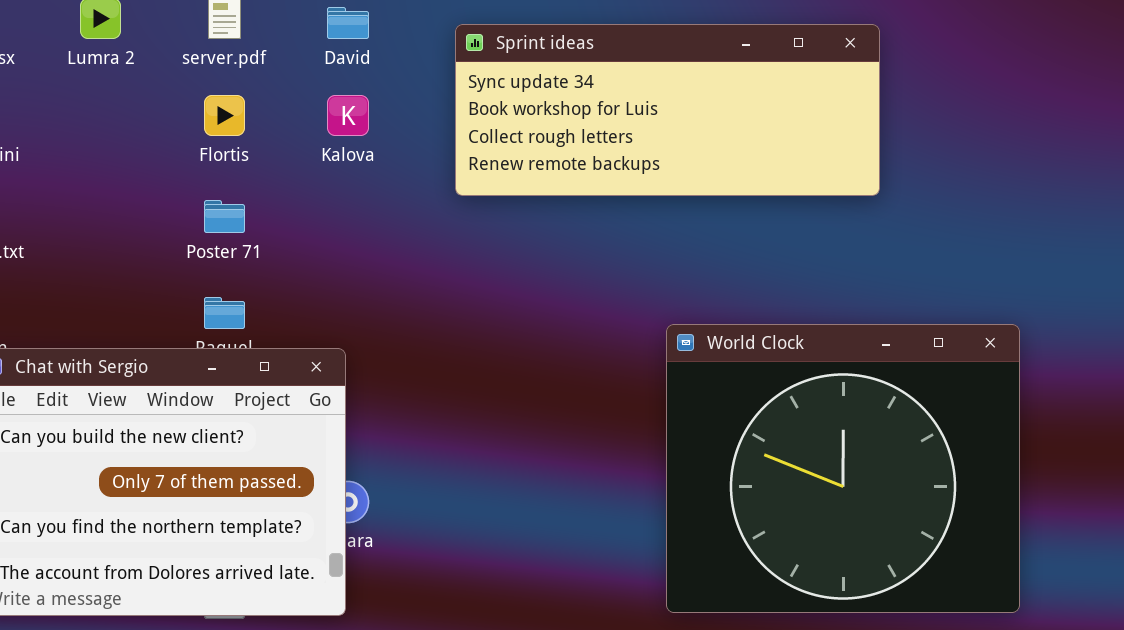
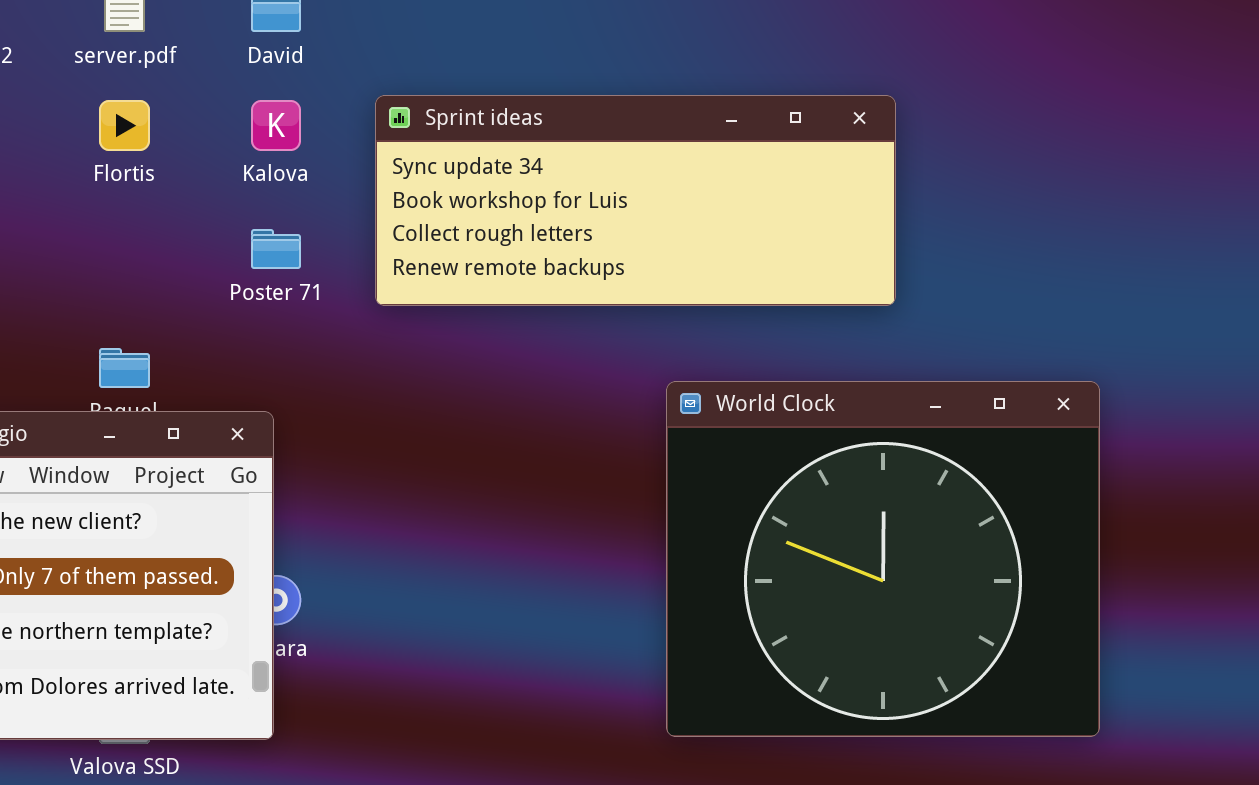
Sprint ideas: [455,24,880,196] -> [375,95,896,306], moved
Poster 71: [204,200,245,233] -> [251,229,301,269], moved

